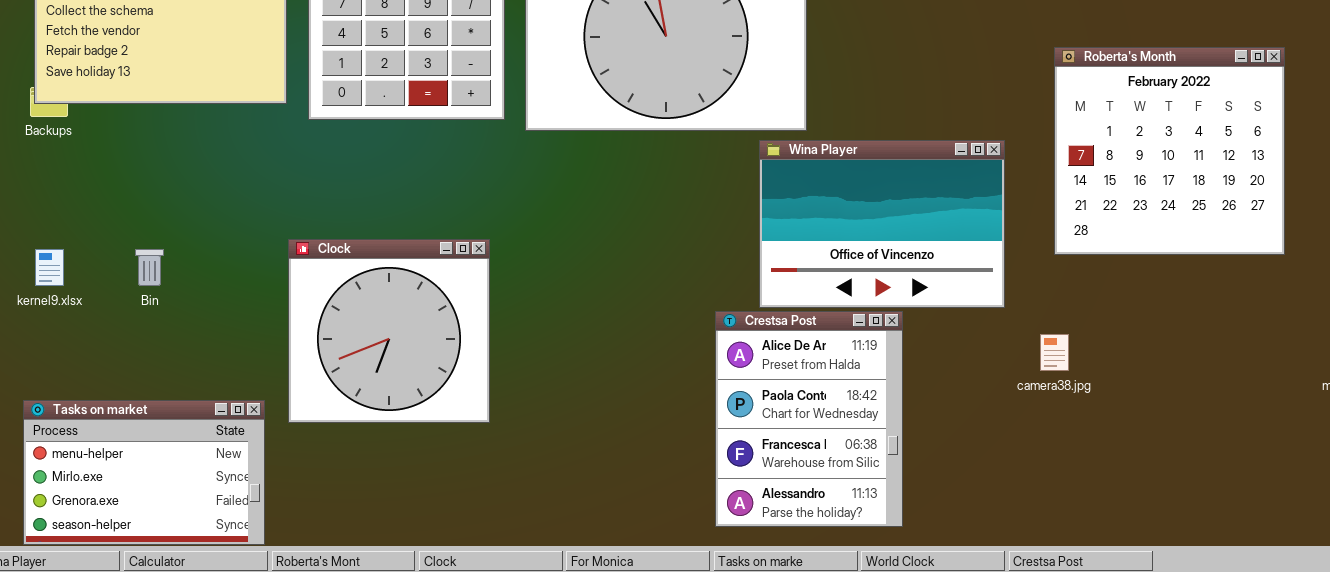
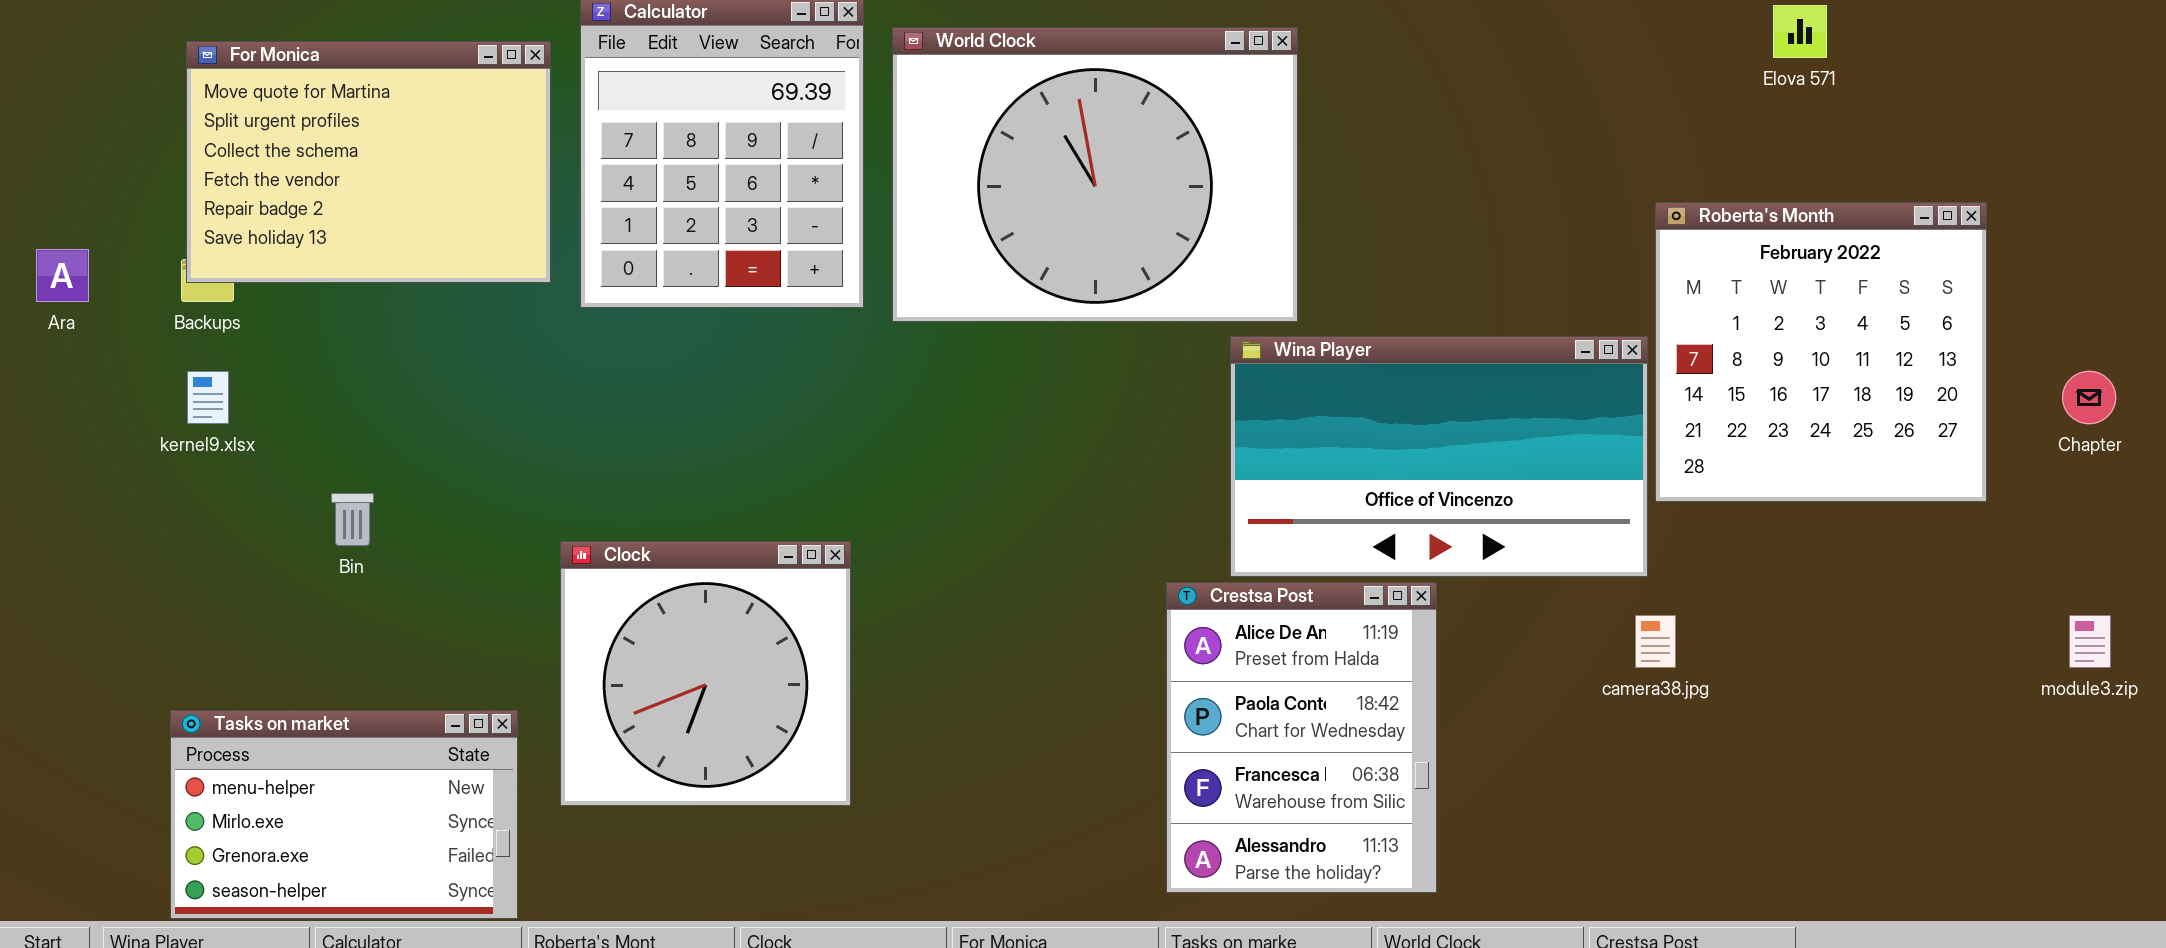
Wina Player: [759,140,1005,308] -> [1230,336,1648,577], resized
Clock: [288,239,490,423] -> [560,541,851,806], moved
kernel9.xlsx: [35,249,64,286] -> [187,371,229,424], moved

